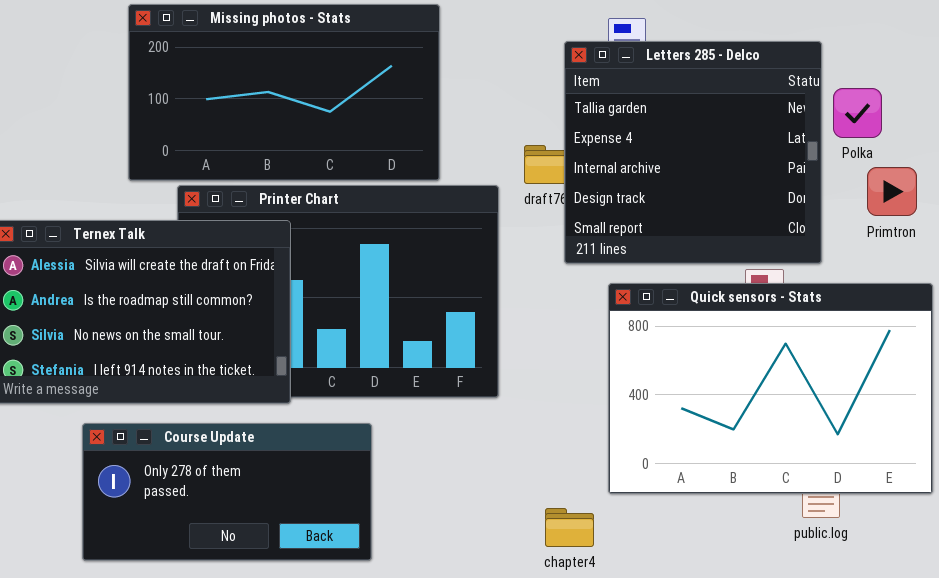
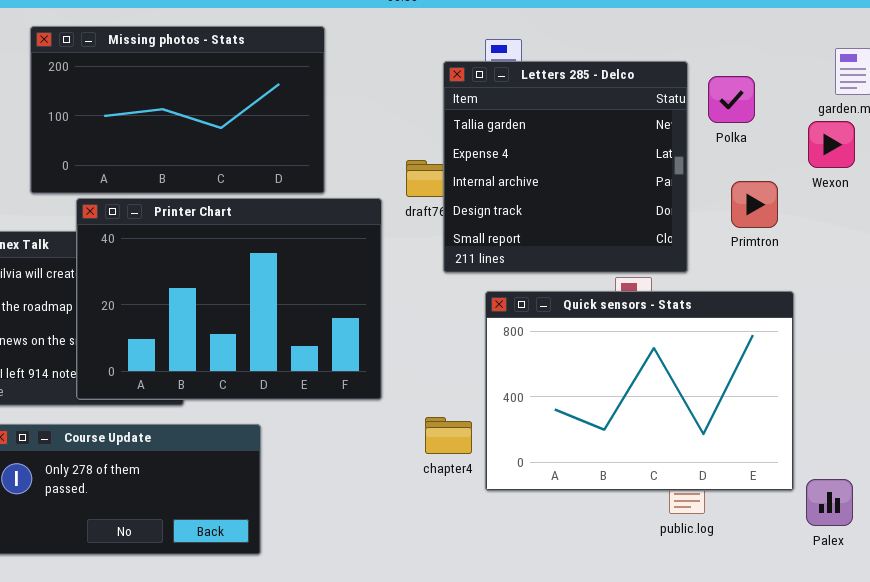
Polka: [833,88,882,138] -> [708,76,755,123], moved
Printer Chart: [177,185,499,398] -> [76,198,382,400], raised
chapter4: [545,508,594,547] -> [425,417,472,454], moved

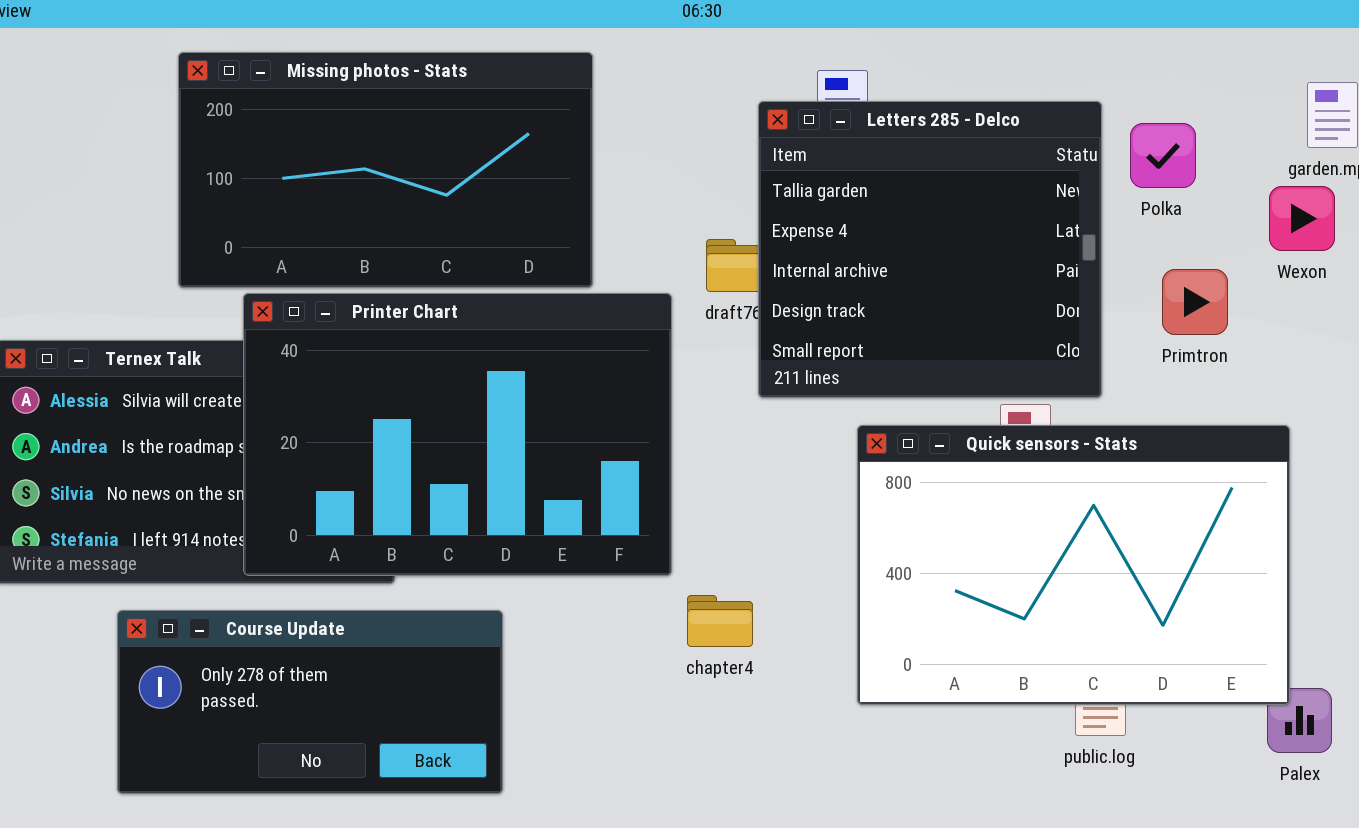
Quick sensors - Stats: [485,291,794,491] -> [857,425,1290,705], moved
chapter4: [425,417,472,454] -> [687,595,753,647], moved

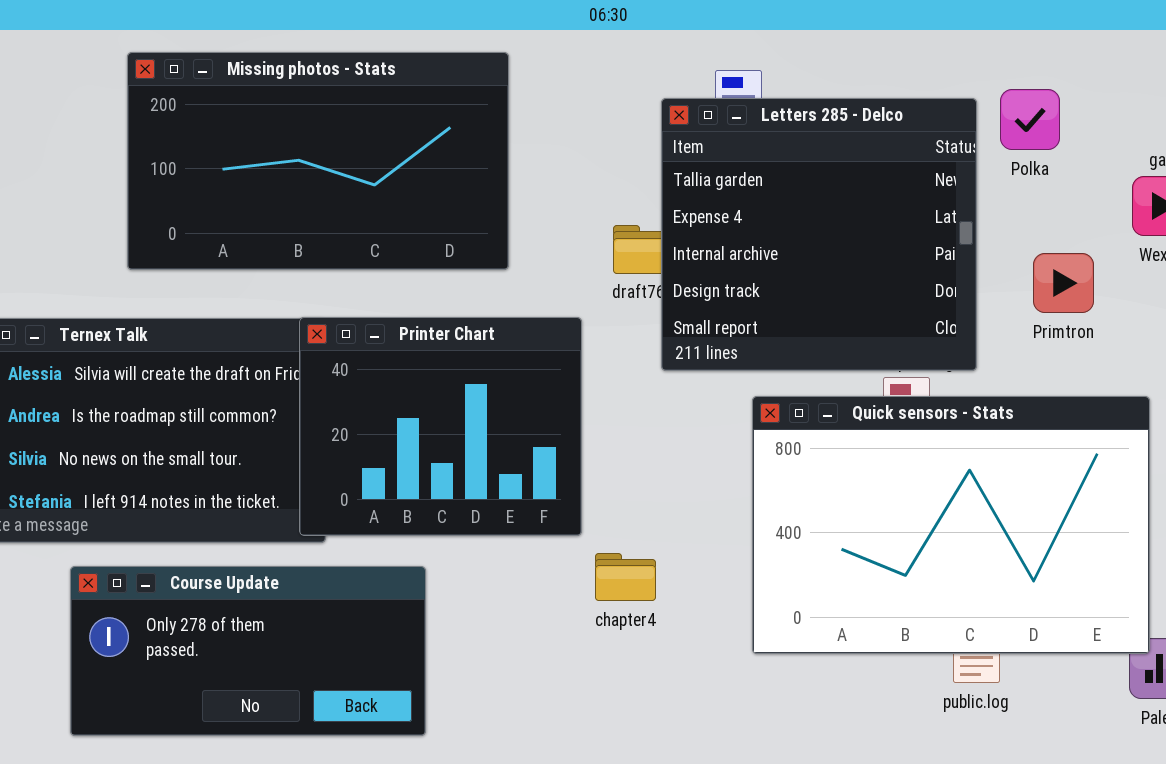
Polka: [1130,123,1196,188] -> [1000,89,1060,150], moved
Printer Chart: [243,293,672,576] -> [299,317,582,536], resized

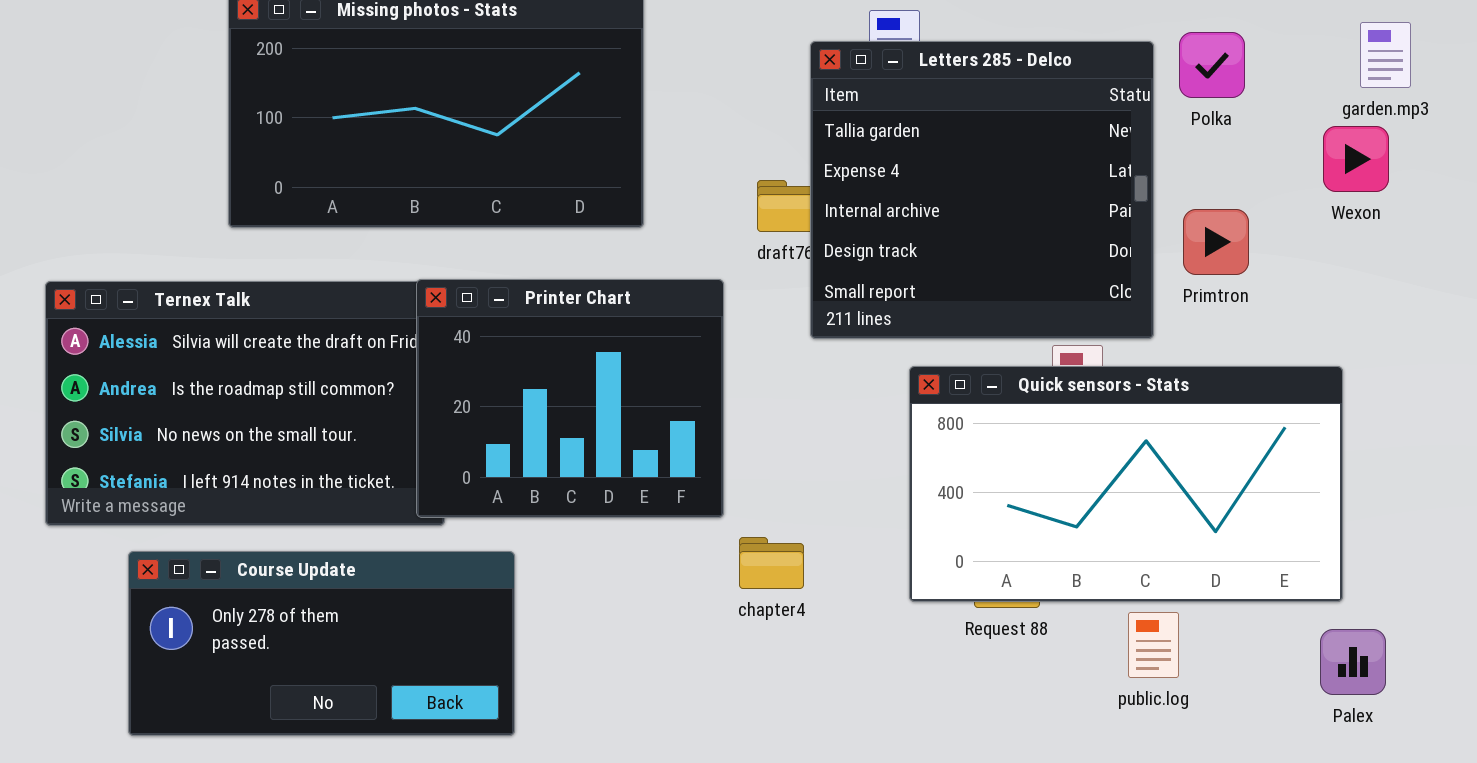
Primtron: [1033,253,1094,313] -> [1183,209,1249,275], moved
Quick sensors - Stats: [752,396,1150,654] -> [909,366,1343,602], resized
Course Update: [70,566,426,736] -> [128,551,515,736], moved

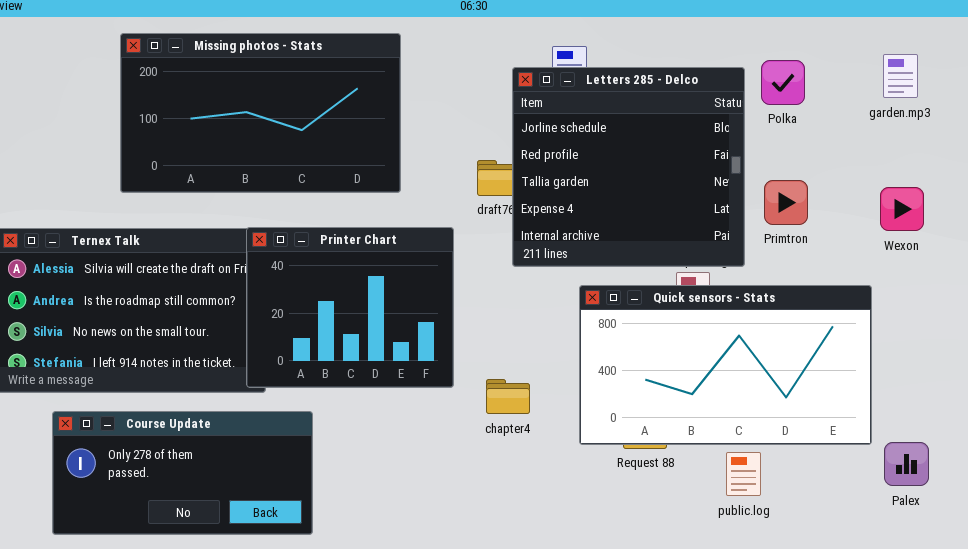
Letters 285 - Delco: [810,41,1154,339] -> [512,67,745,267], scrolled up 2 rows
Wexon: [1323,126,1389,192] -> [880,187,924,231], moved
chapter4: [739,537,804,589] -> [486,379,530,414], moved
Palex: [1320,629,1386,695] -> [884,442,929,486], moved

